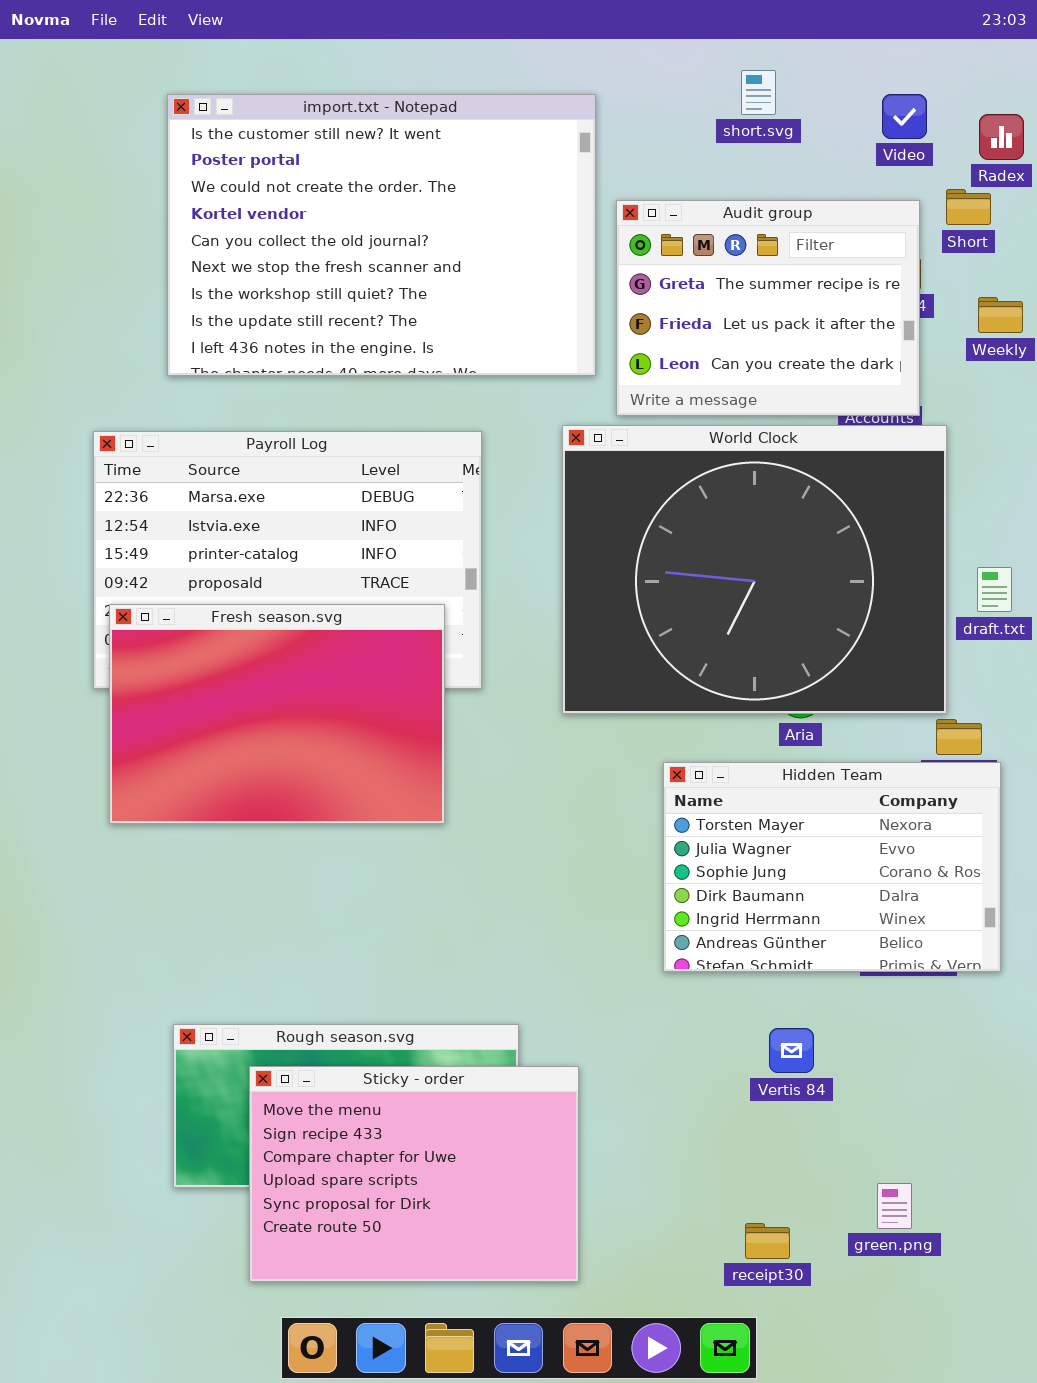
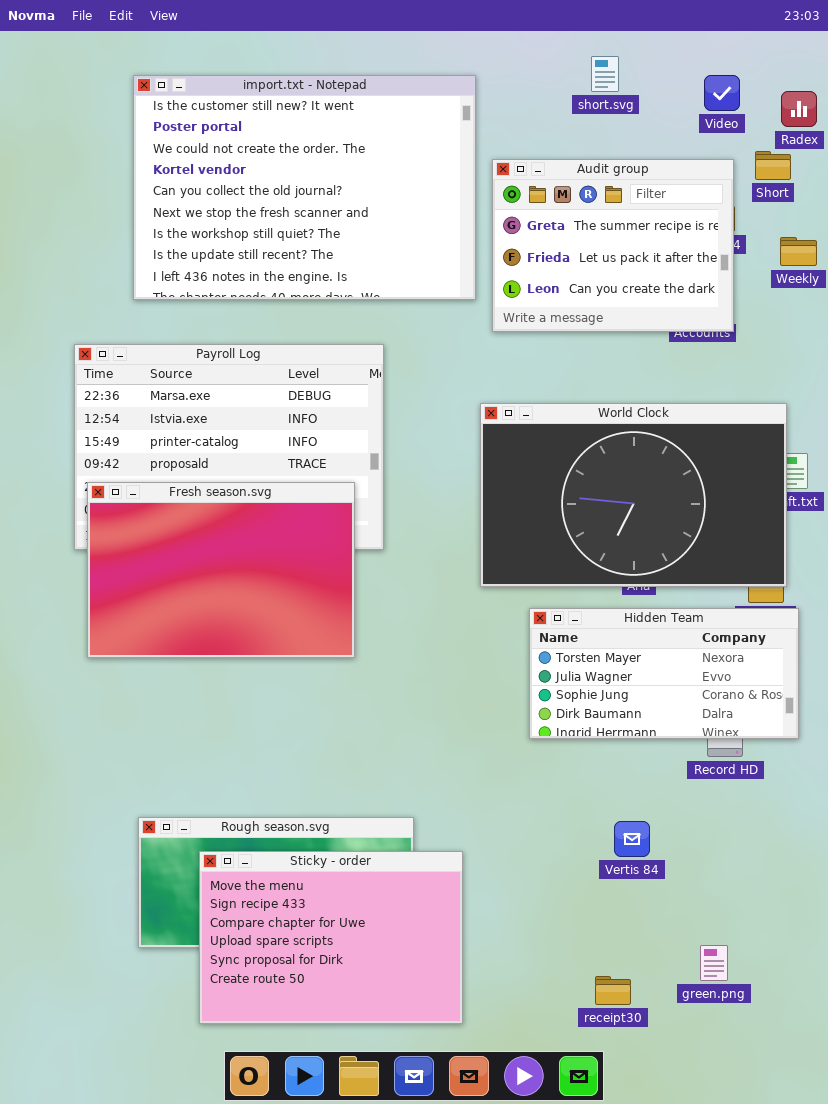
World Clock: [562,425,947,714] -> [480,403,787,587], moved, resized
Hidden Team: [663,762,1001,972] -> [529,608,799,739], resized

